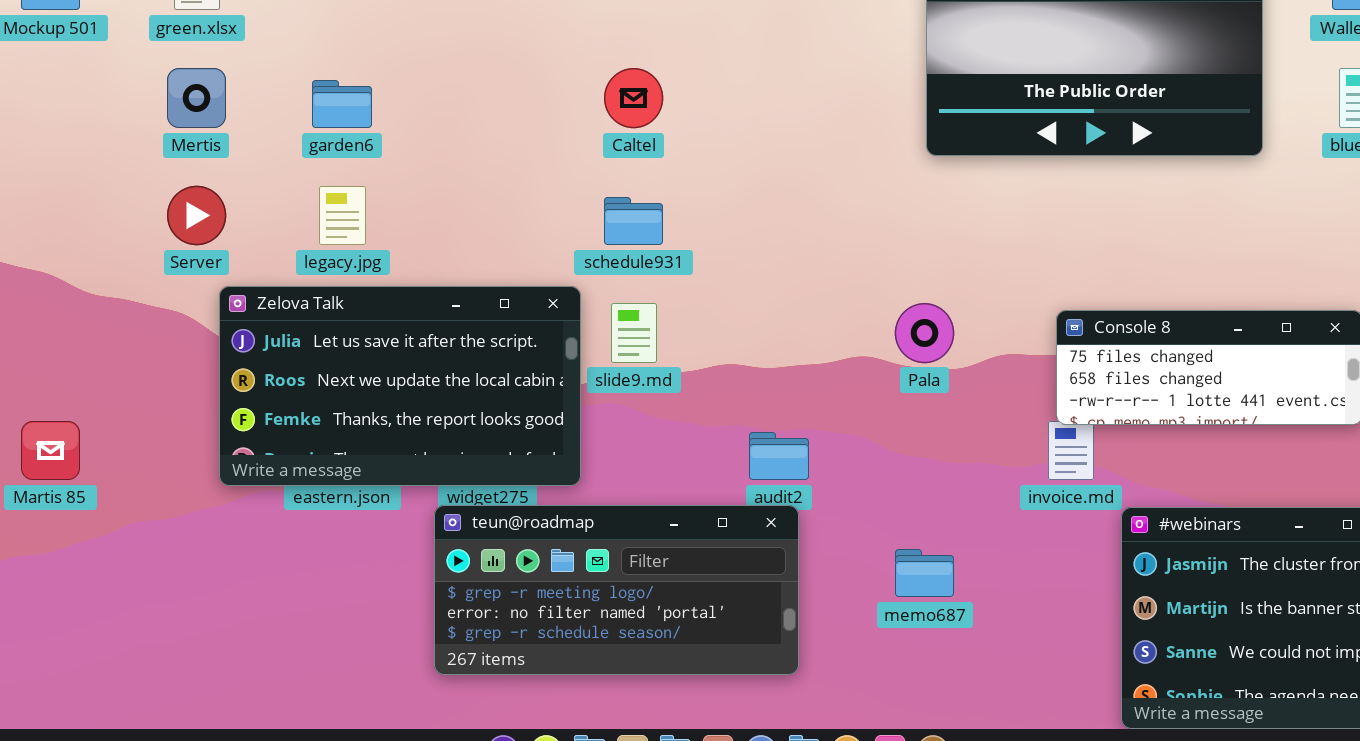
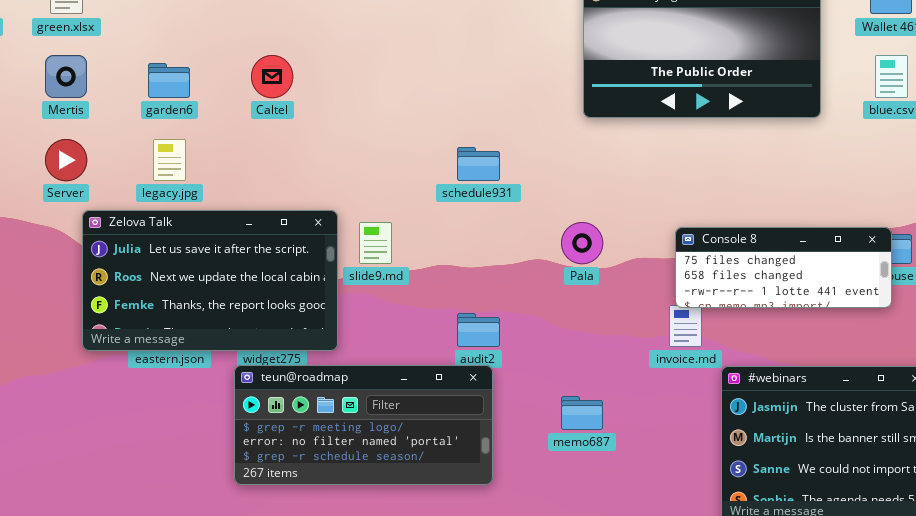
Caltel: [604,68,663,128] -> [251,55,293,98], moved
schedule931: [604,197,663,245] -> [457,147,500,181], moved

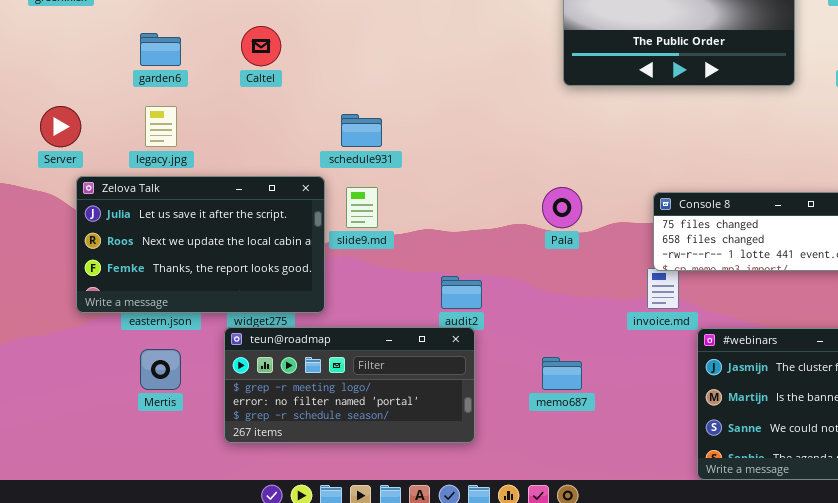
Mertis: [45,55,87,98] -> [140,349,181,390], moved
schedule931: [457,147,500,181] -> [341,114,382,147], moved

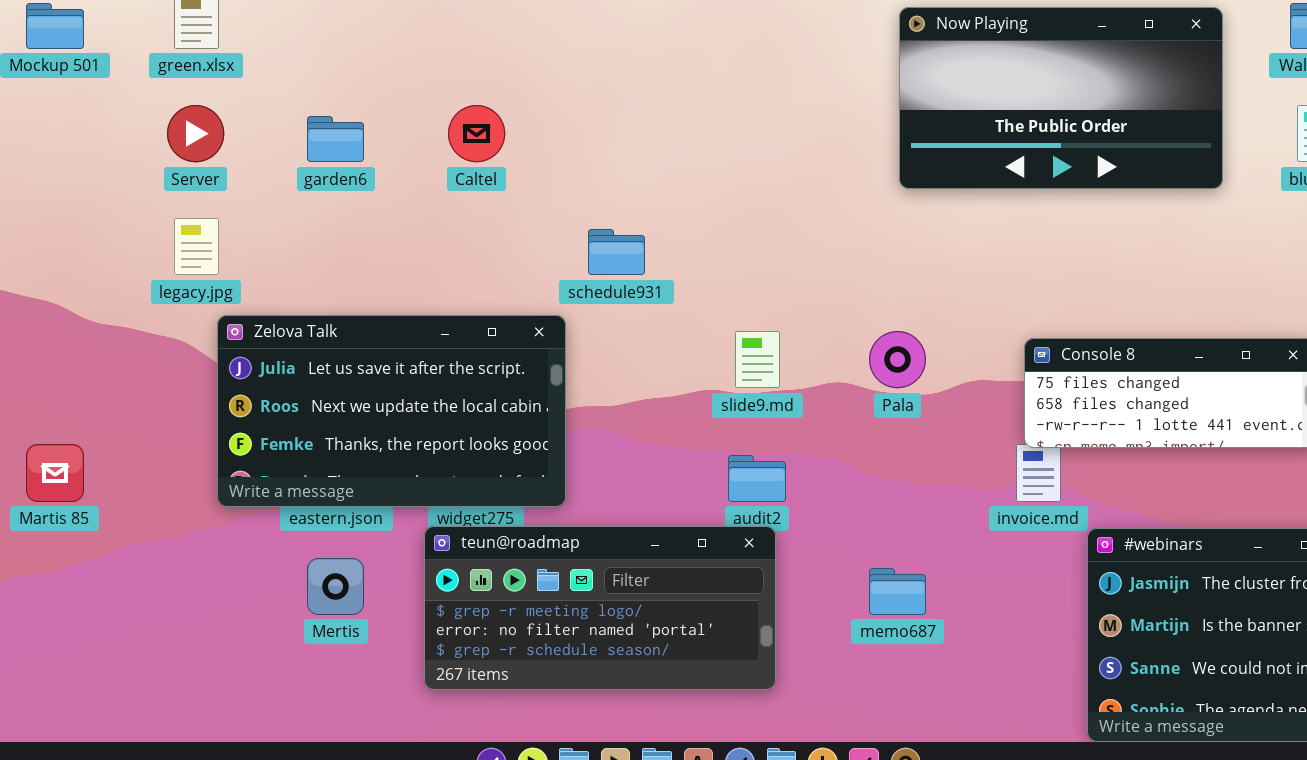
Server: [40,106,81,147] -> [167,105,224,162], moved
legacy.jpg: [145,106,177,147] -> [174,218,219,275], moved
slide9.md: [346,187,378,228] -> [735,331,780,388], moved

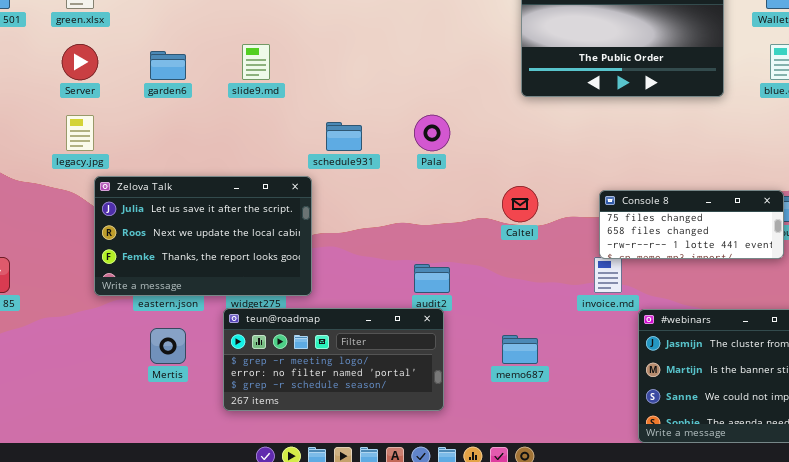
Caltel: [448,105,505,162] -> [502,186,538,222], moved
slide9.md: [735,331,780,388] -> [242,44,270,80], moved
Pala: [869,331,926,388] -> [414,115,450,151], moved

